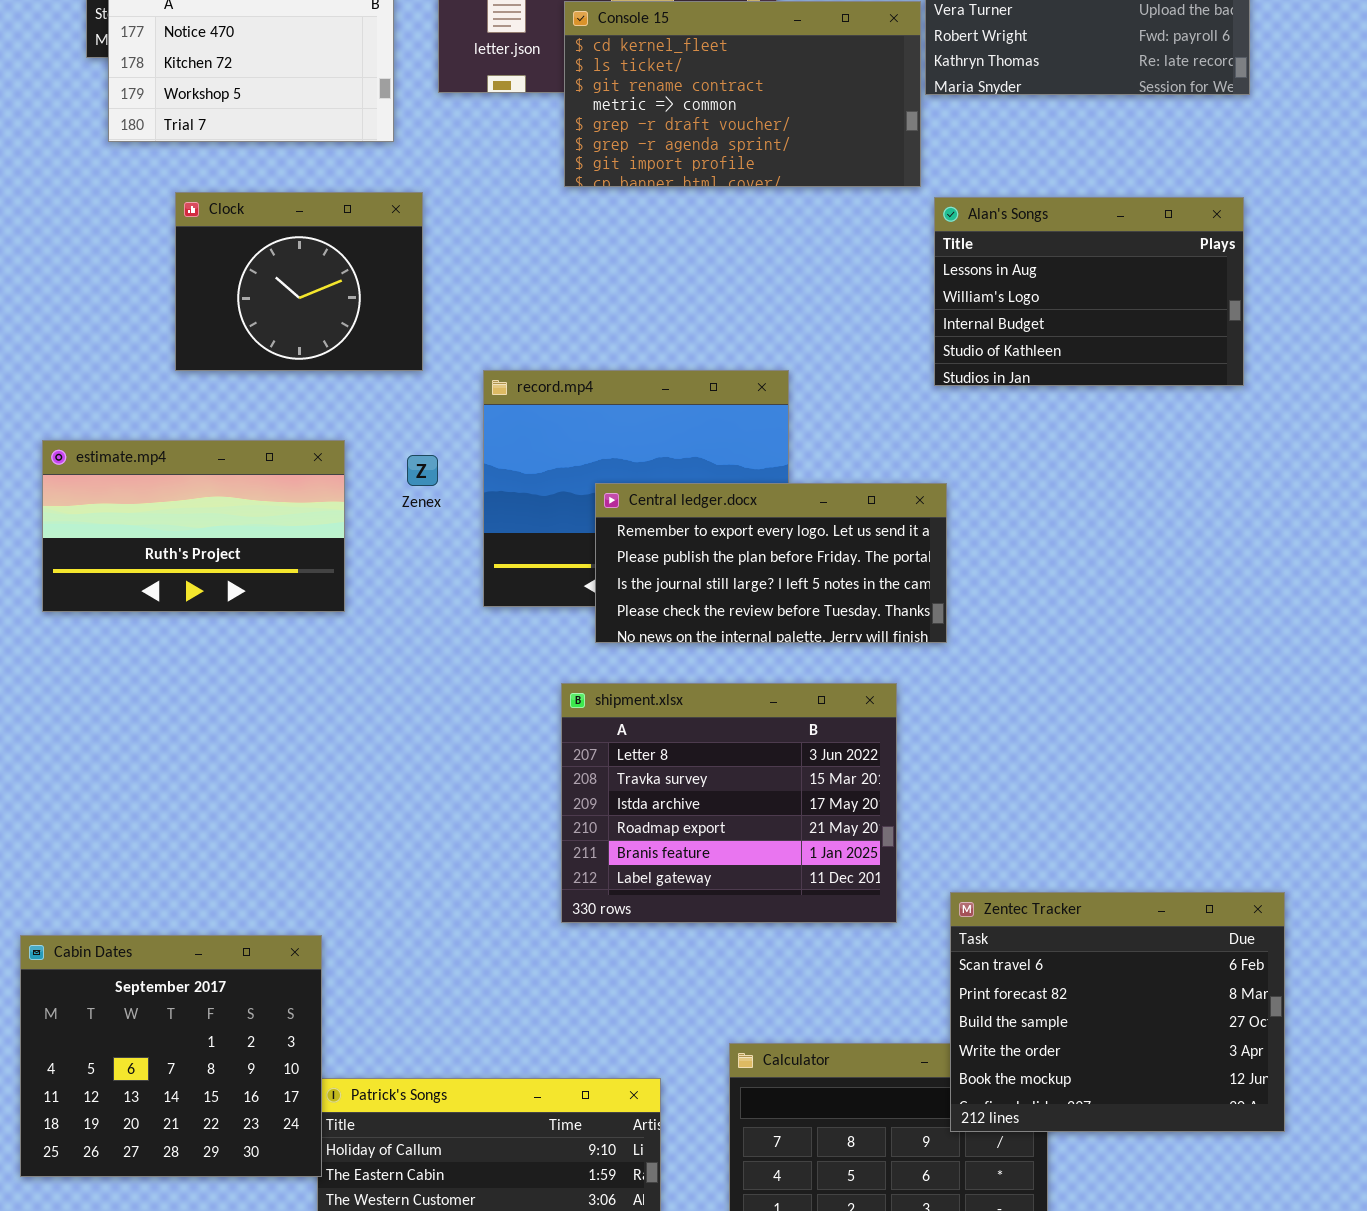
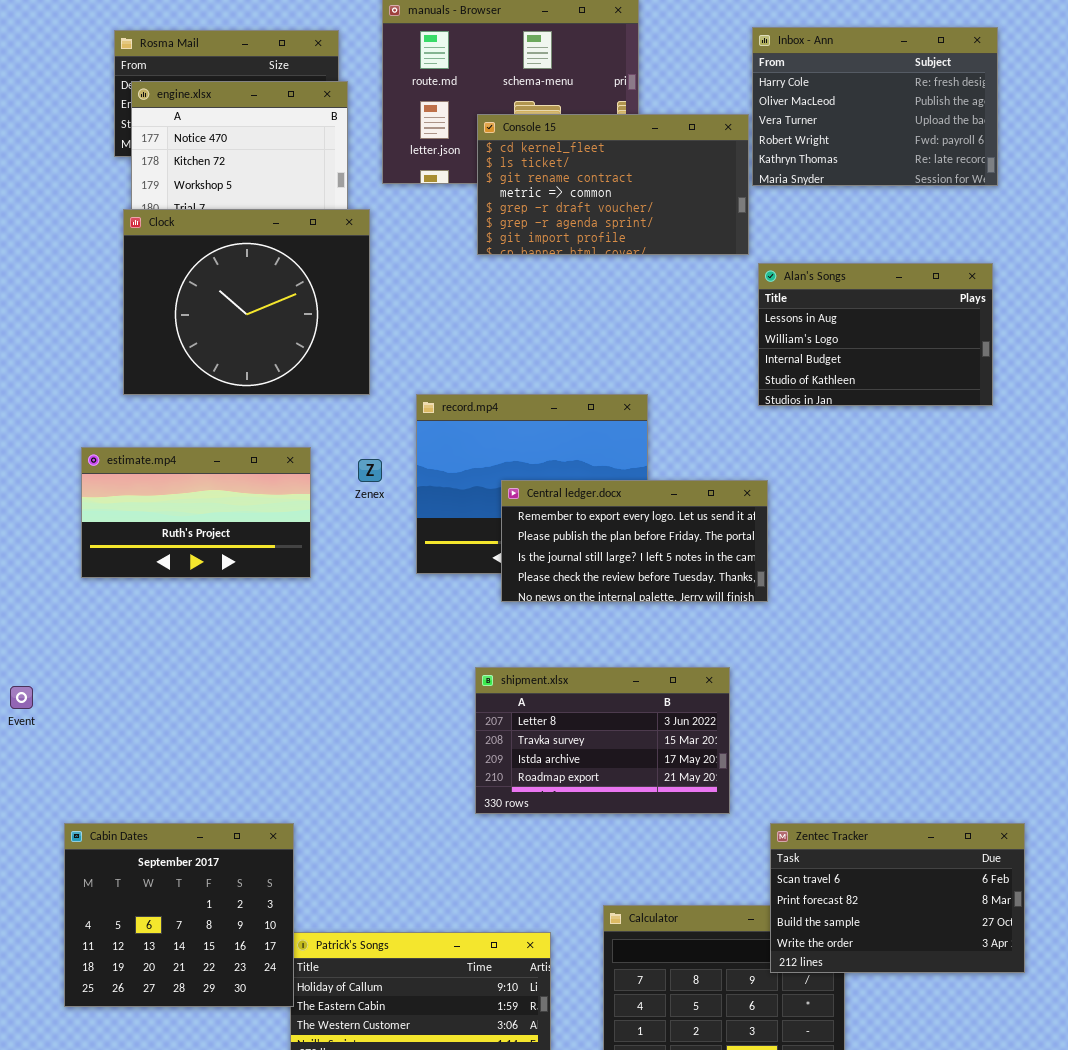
Clock: [175,192,423,371] -> [123,209,370,395], resized
shipment.xlsx: [561,683,897,923] -> [475,667,730,814], resized
Zentec Tracker: [950,892,1285,1132] -> [770,823,1025,973], resized

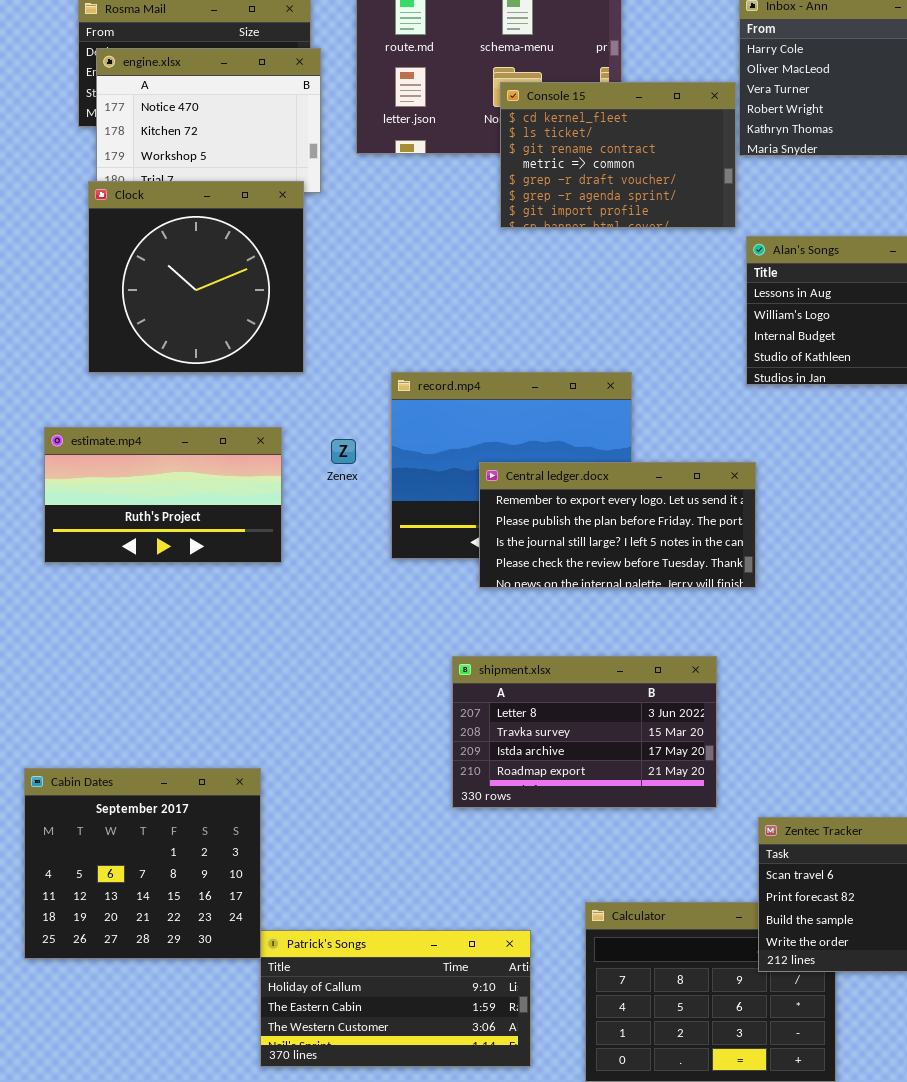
Console 15: [477,114,749,255] -> [500,82,736,228], resized
Clock: [123,209,370,395] -> [88,181,304,373], resized
Cabin Dates: [64,823,294,1007] -> [24,768,261,959], moved

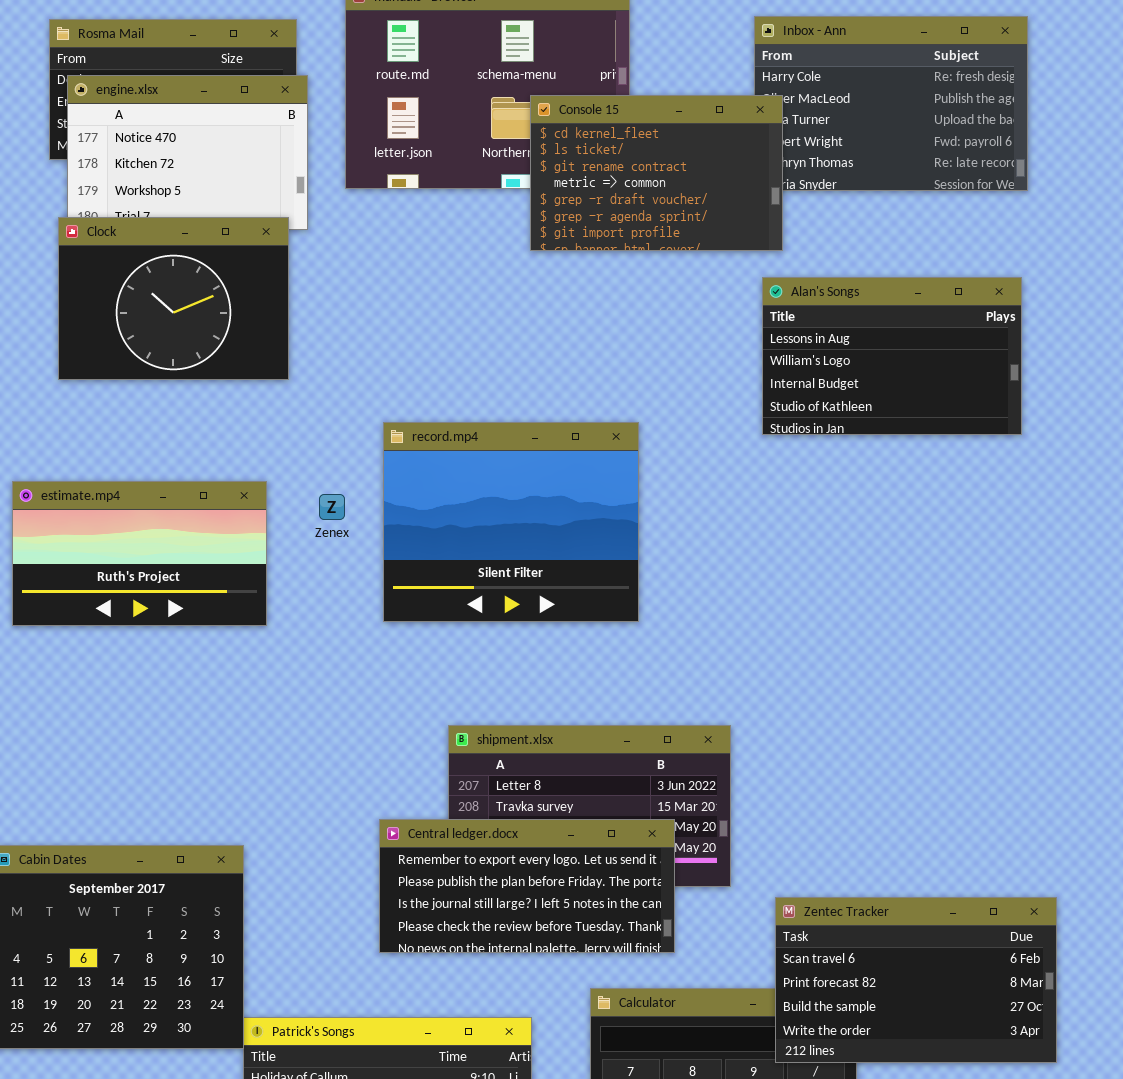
Console 15: [500,82,736,228] -> [530,95,783,251], moved
Clock: [88,181,304,373] -> [58,217,289,380], resized
Central ledger.docx: [479,462,756,588] -> [379,819,675,953], moved

